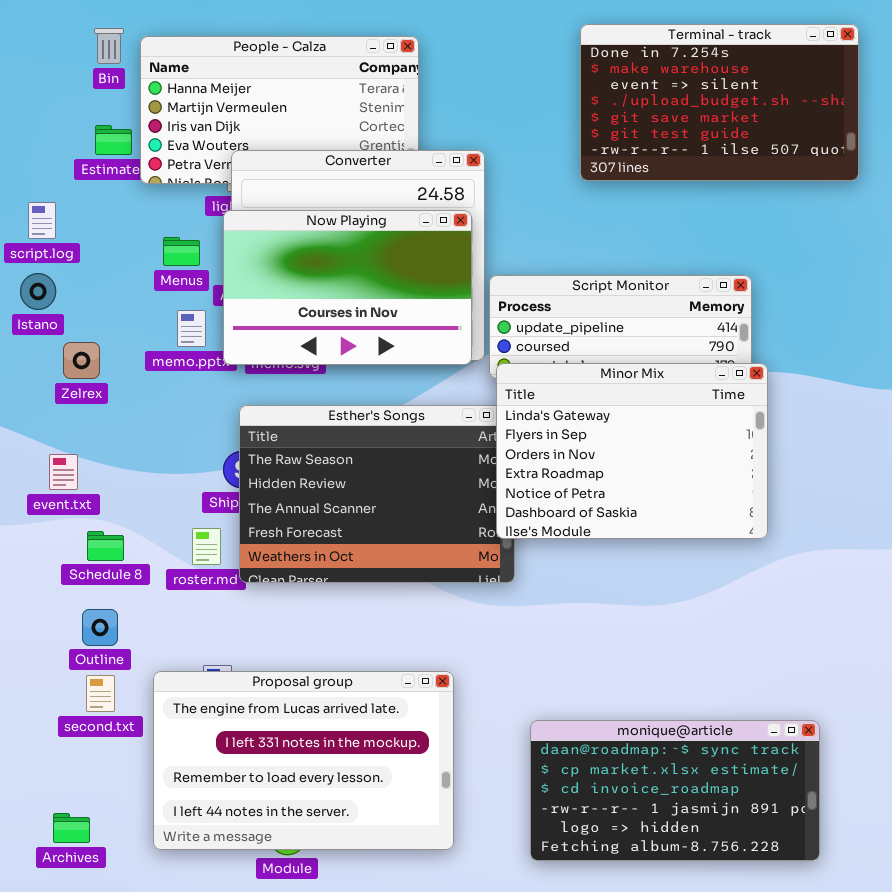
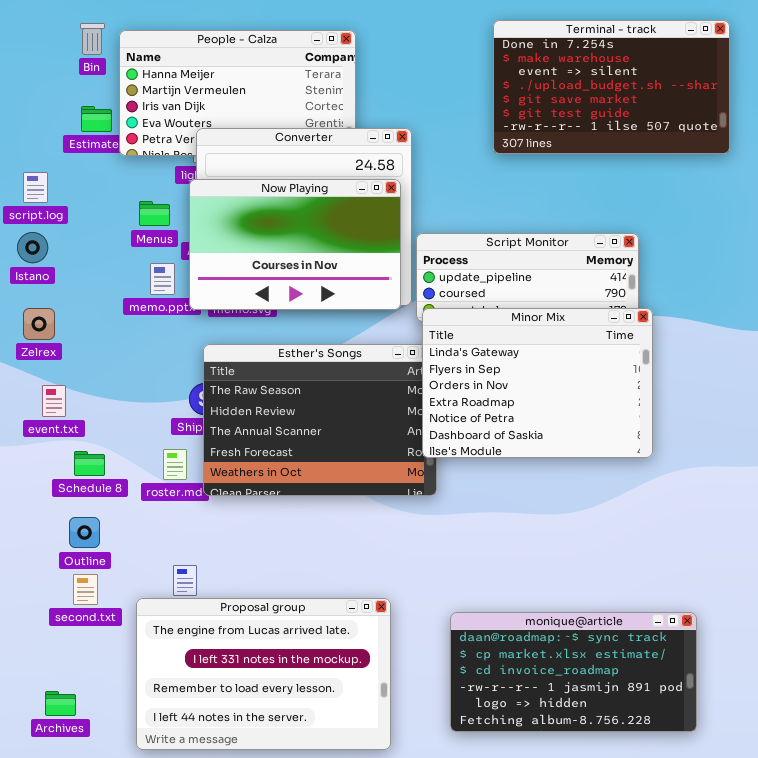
Zelrex: [63,342,100,379] -> [23,308,55,340], moved
Proposal group: [153,671,454,850] -> [136,598,391,750], moved

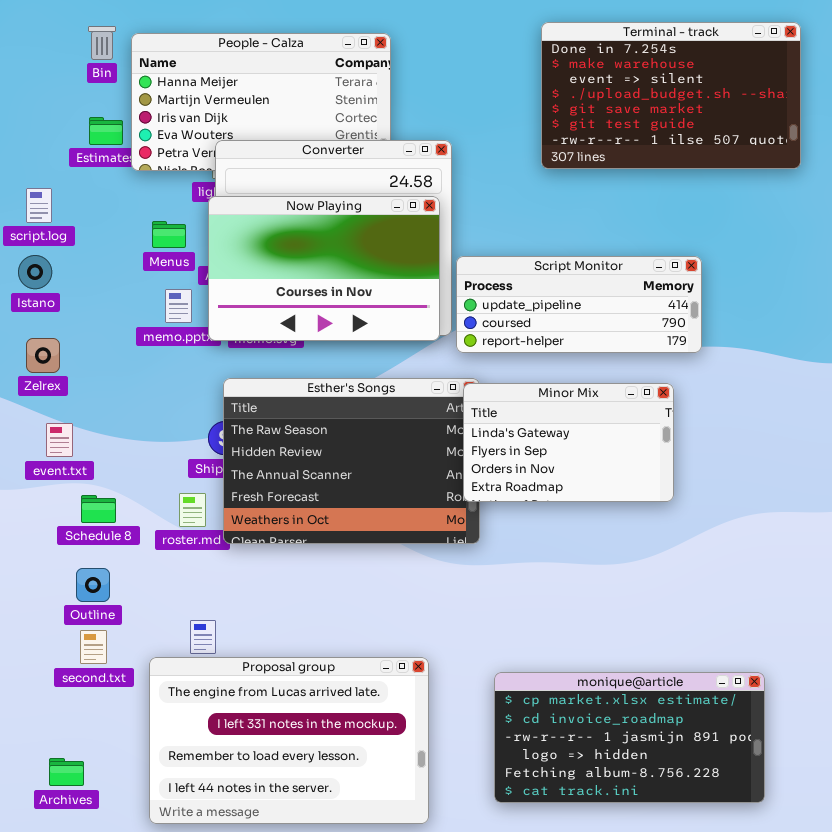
Minor Mix: [422,308,653,458] -> [463,383,674,502], resized
monique@article: [450,612,697,732] -> [494,672,765,803], scrolled down 1 row

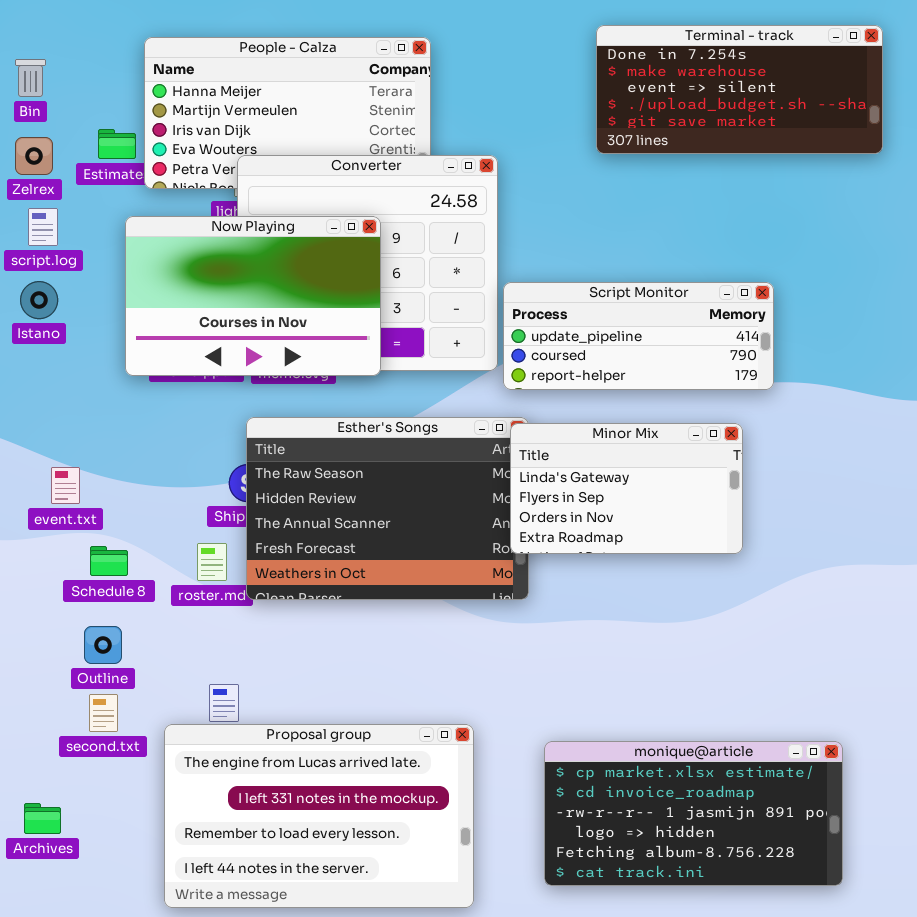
Terminal - track: [541,22,801,169] -> [596,25,883,154], resized
Bin: [88,26,116,60] -> [15,59,46,97], moved
Now Playing: [208,196,440,341] -> [125,216,381,376], moved
Zelrex: [26,338,60,373] -> [15,137,53,175], moved
Archives: [49,758,84,786] -> [24,803,61,834], moved

